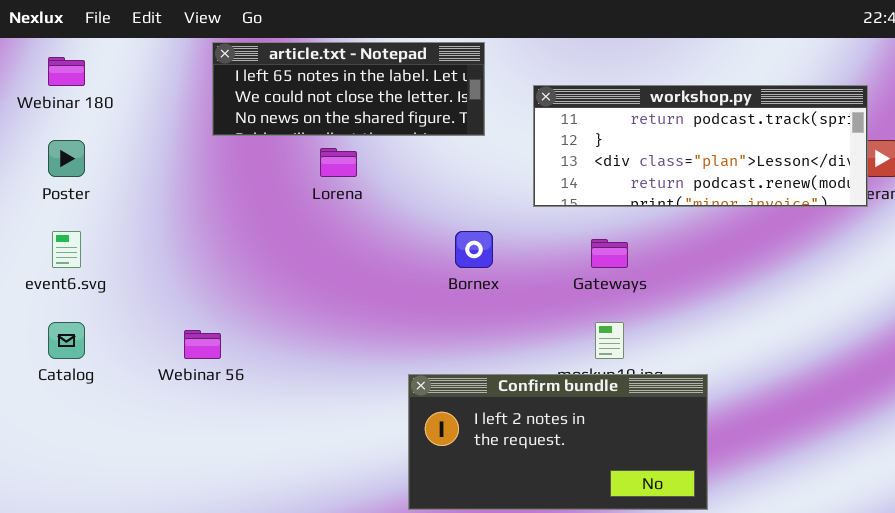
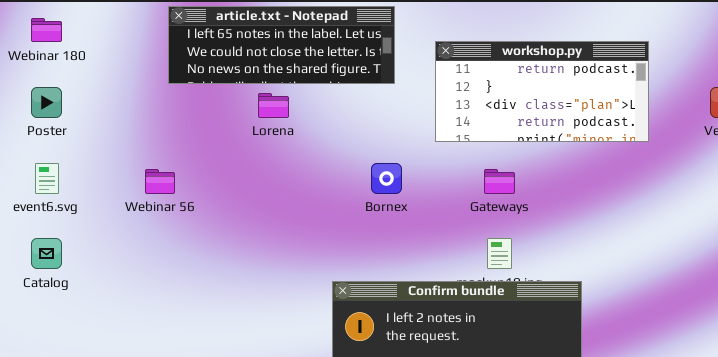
workshop.py: [533,85,868,207] -> [435,41,649,142], resized
Webinar 56: [184,330,221,359] -> [145,169,175,194], moved

